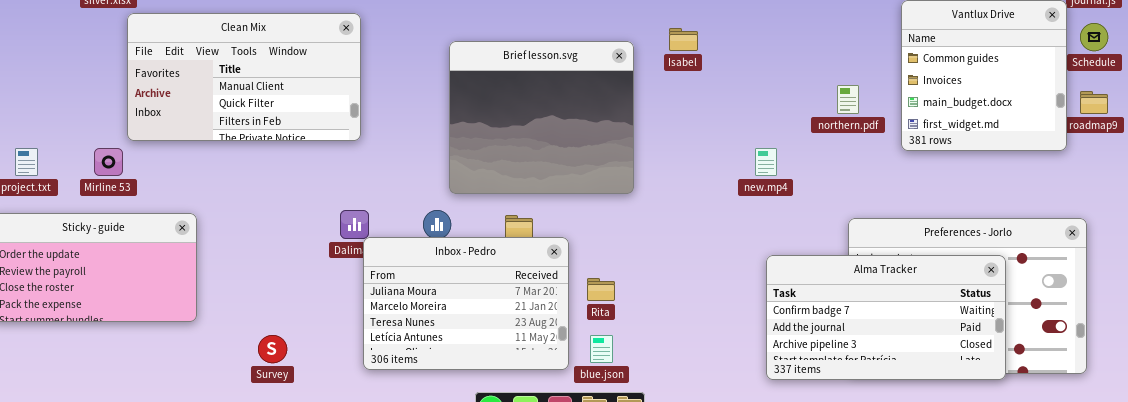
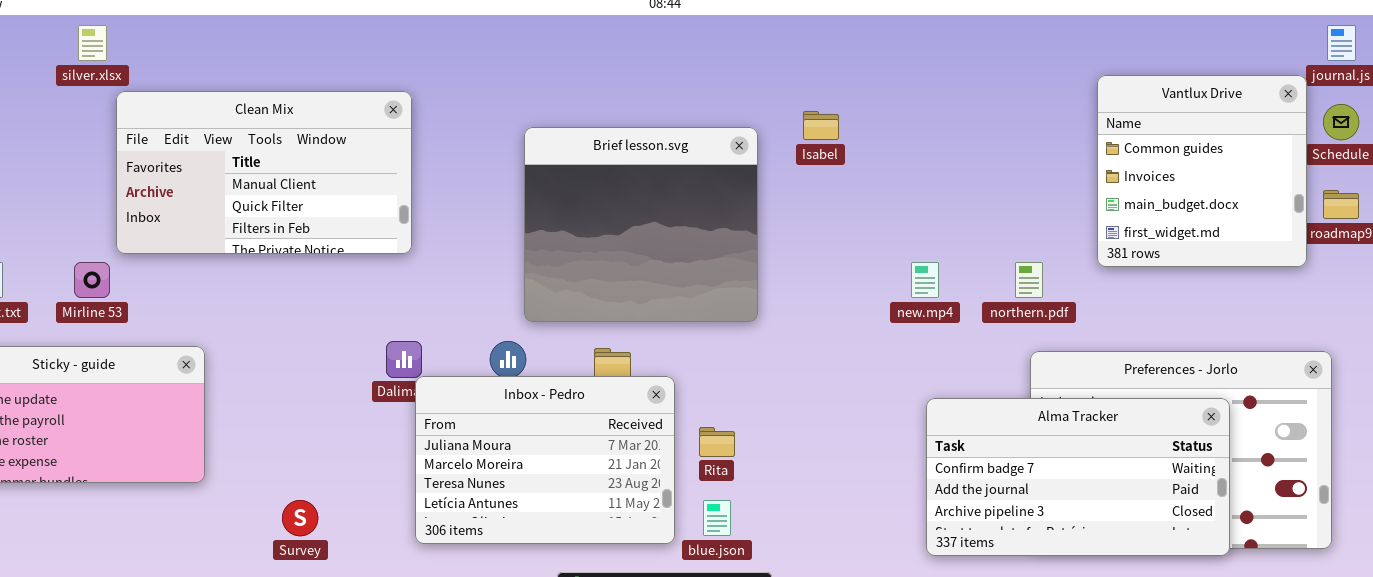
northern.pdf: [837,85,859,114] -> [1015,262,1043,298], moved

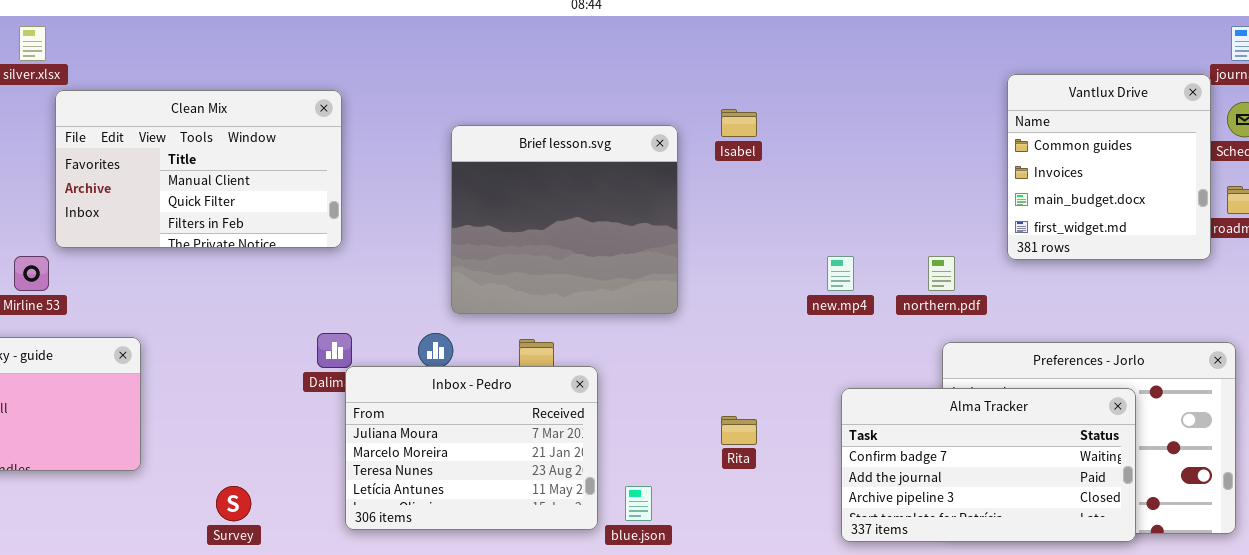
Rita: [699,427,735,457] -> [721,416,757,445], moved

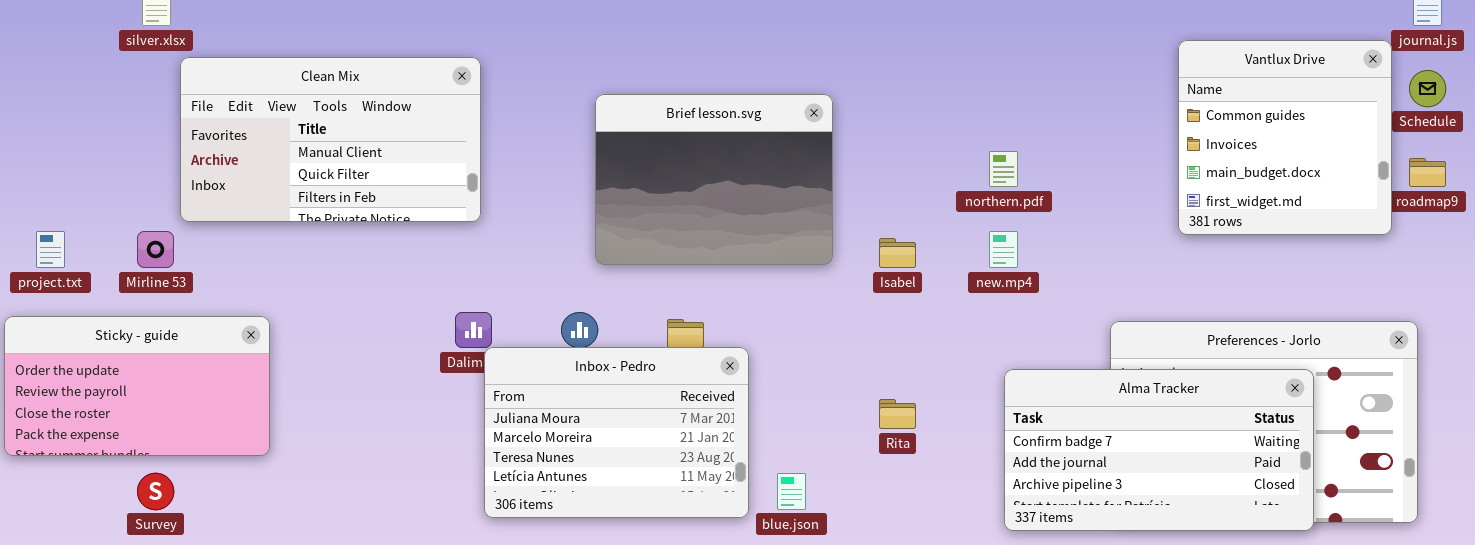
Isabel: [721,109,757,137] -> [879,238,916,268], moved
Brief lesson.svg: [451,125,678,314] -> [595,94,833,265], resized
northern.pdf: [928,256,955,291] -> [989,151,1018,187], moved
Survey: [216,486,251,521] -> [137,473,174,510], moved

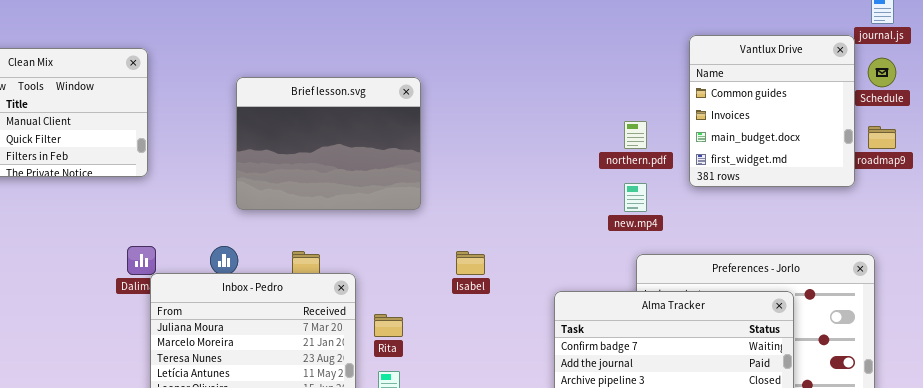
northern.pdf: [989,151,1018,187] -> [624,121,647,149], moved
new.mp4: [989,231,1018,268] -> [624,183,647,212], moved
Isabel: [879,238,916,268] -> [456,251,485,275], moved
Rita: [879,399,916,429] -> [374,314,403,337], moved

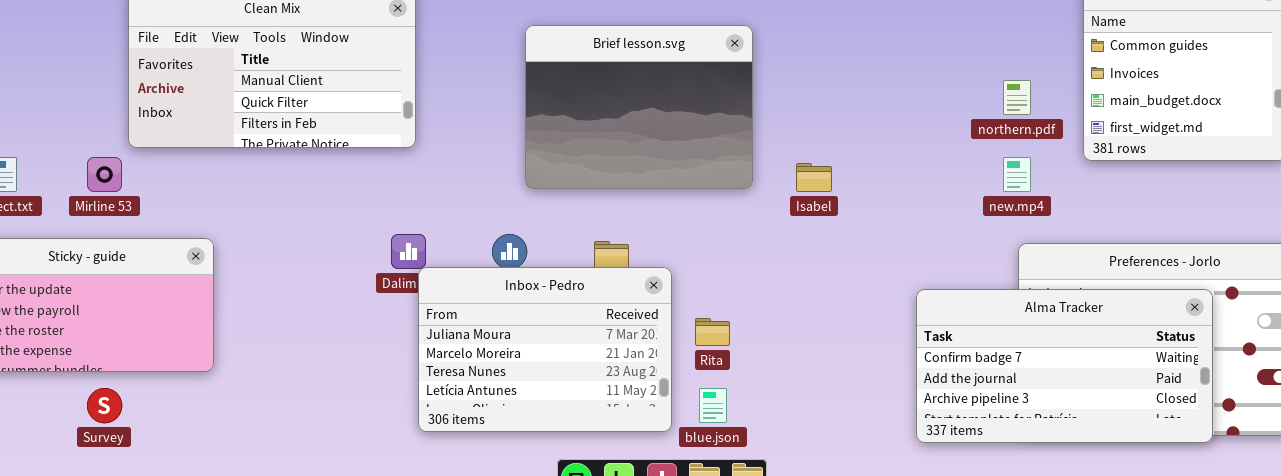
Isabel: [456,251,485,275] -> [796,163,832,192], moved

